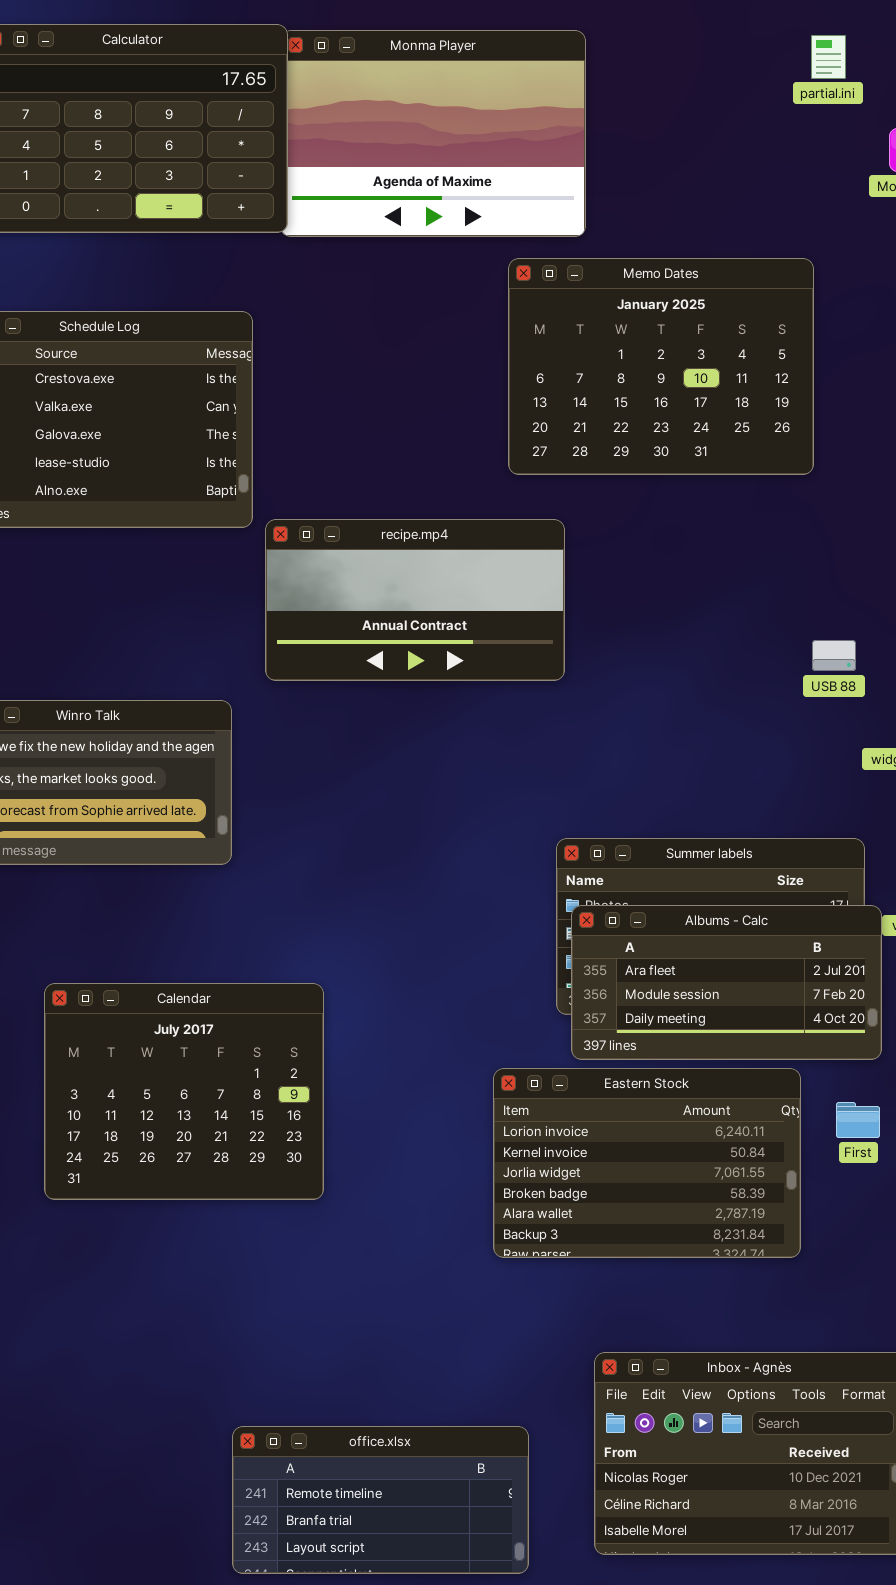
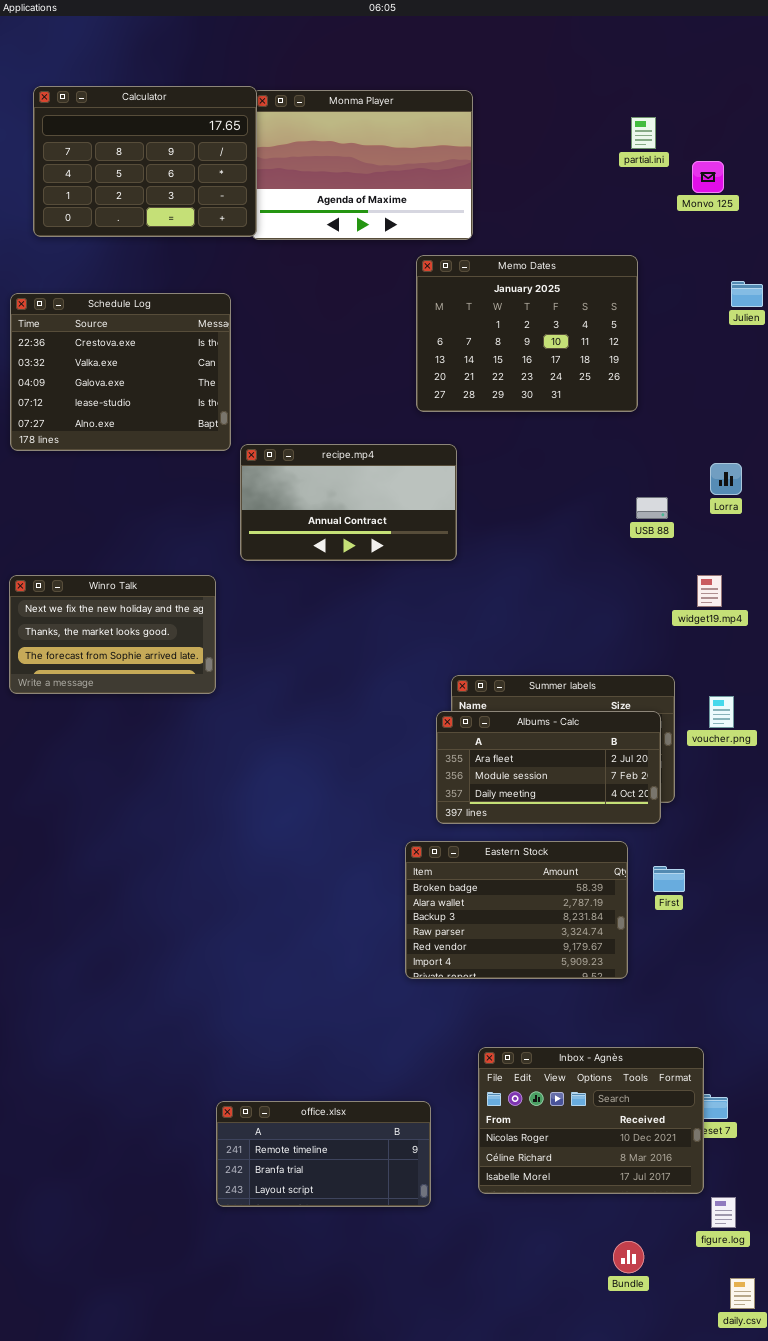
partial.ini: [811,35,846,79] -> [631,117,656,149], moved
USB 88: [812,640,856,671] -> [636,497,668,519], moved
Albums - Calc: [571,905,882,1060] -> [436,711,661,824], moved
Calendar: [44,983,324,1200] -> none, closed
Eastern Stock: [493,1068,801,1258] -> [405,841,628,979], scrolled down 3 rows

